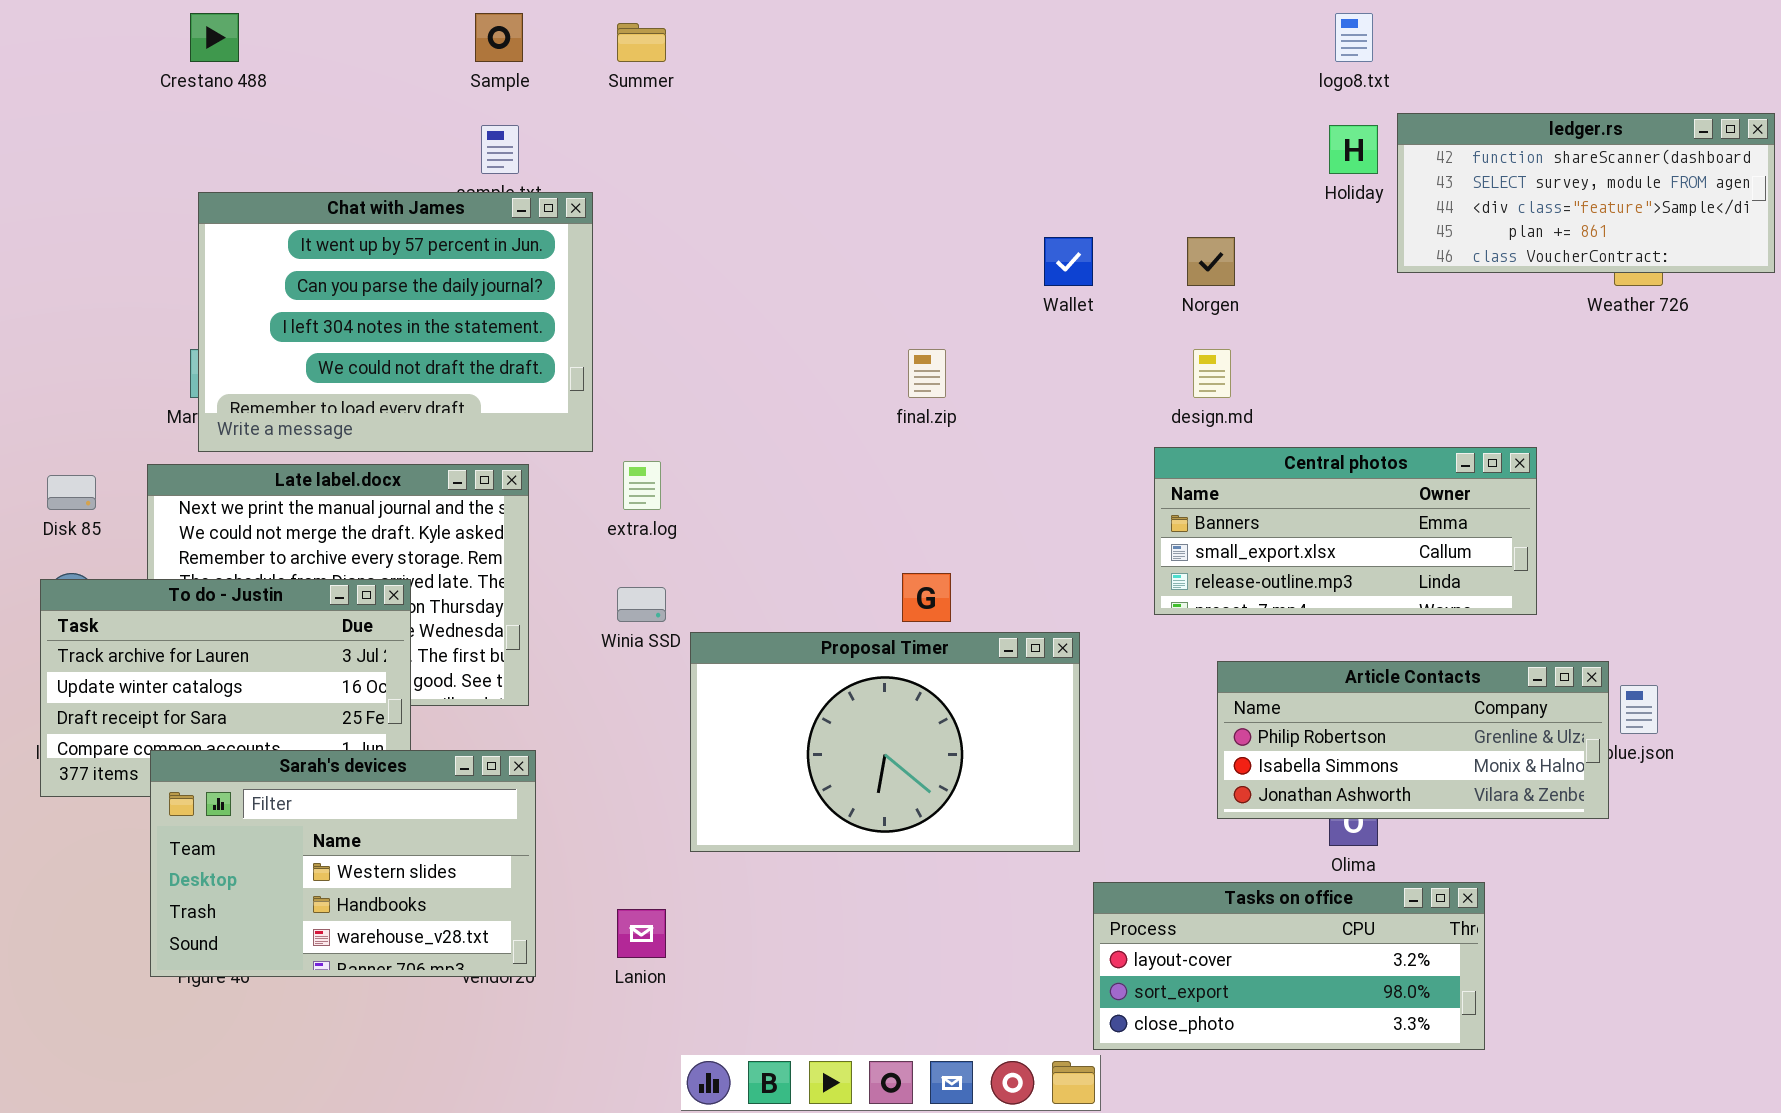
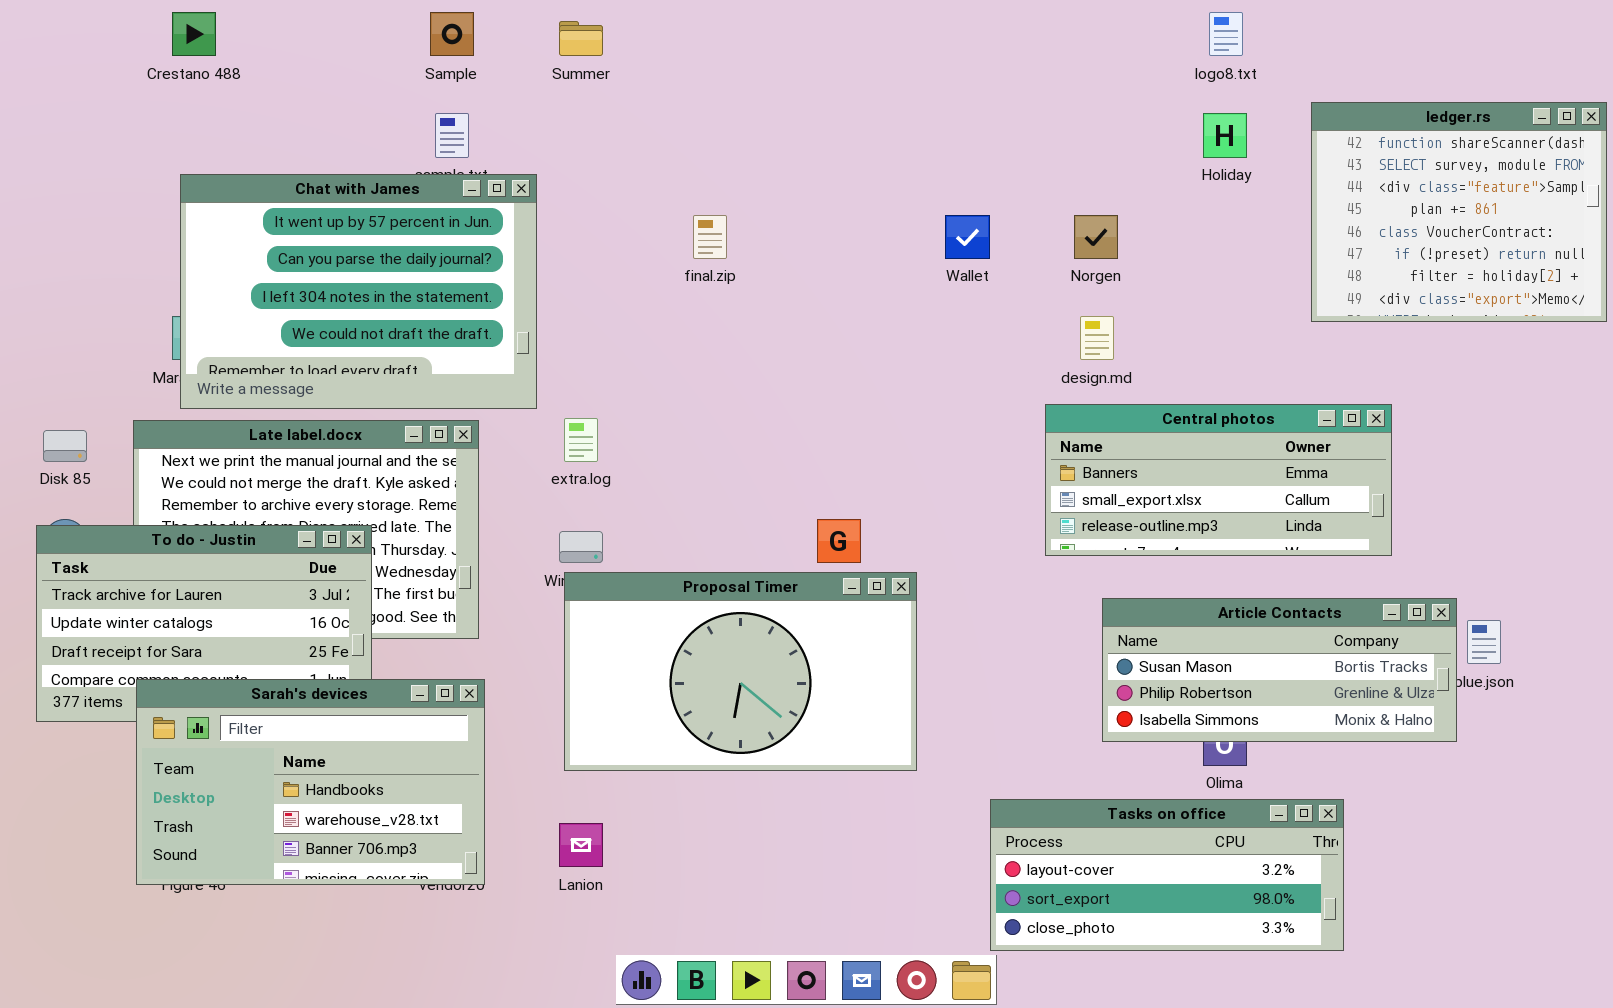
ledger.rs: [1397,113,1775,273] -> [1311,102,1607,322], resized
final.zip: [908,349,946,398] -> [693,215,727,259], moved
Proposal Timer: [690,632,1080,852] -> [564,572,917,771], moved
Article Contacts: [1217,661,1609,819] -> [1102,598,1457,742], scrolled up 1 row
Sarah's devices: [150,750,536,977] -> [136,679,485,885], scrolled down 1 row

